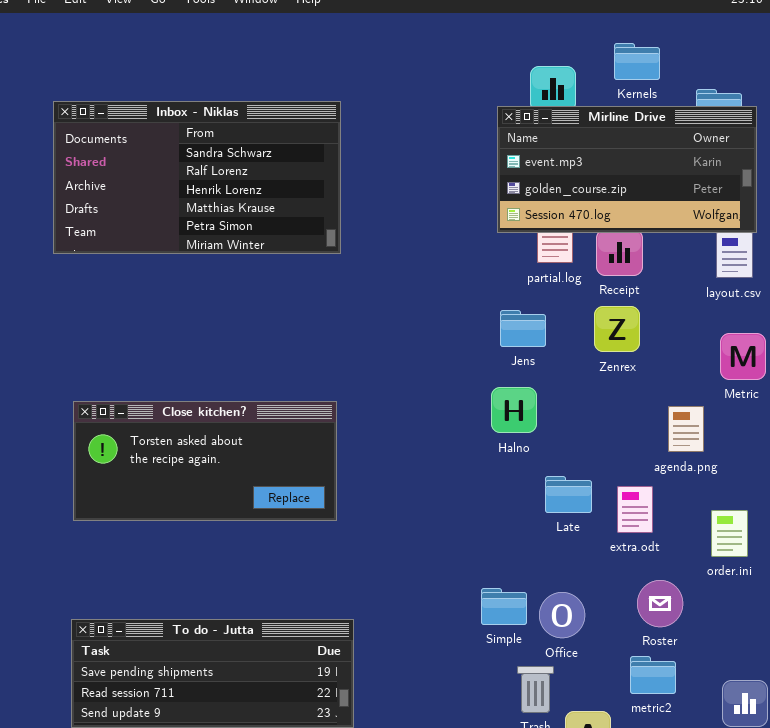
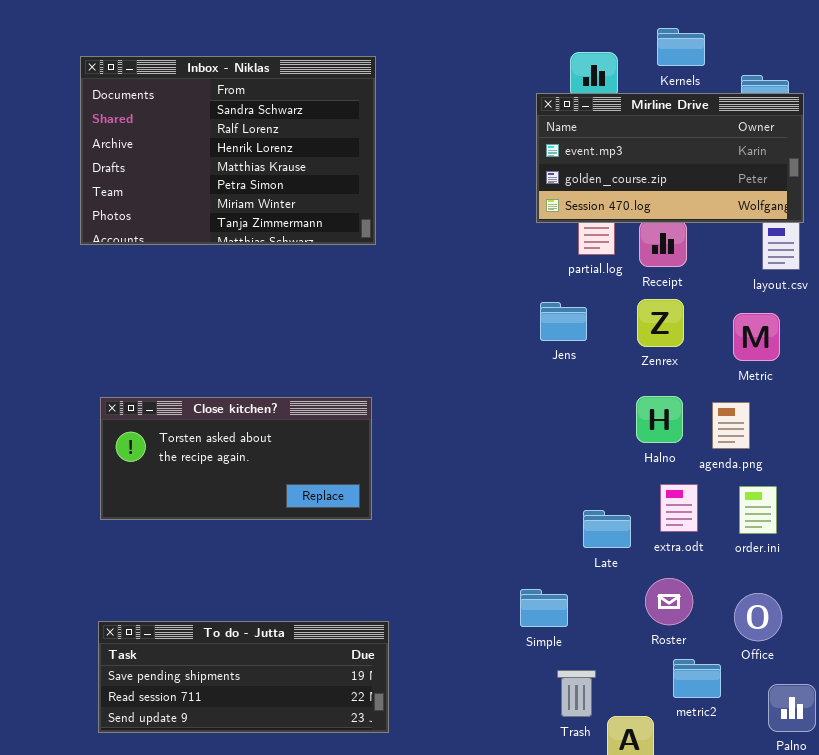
Inbox - Niklas: [53,101,341,254] -> [80,56,376,245], resized
Metric: [720,333,766,380] -> [733,313,780,361], moved
Halno: [491,387,537,433] -> [636,396,683,443], moved
Late: [545,476,592,513] -> [583,510,631,548], moved
order.ini: [711,510,748,557] -> [739,486,777,534], moved
Roster: [637,580,683,627] -> [645,578,693,625], moved
Office: [539,592,585,638] -> [734,593,782,641], moved

